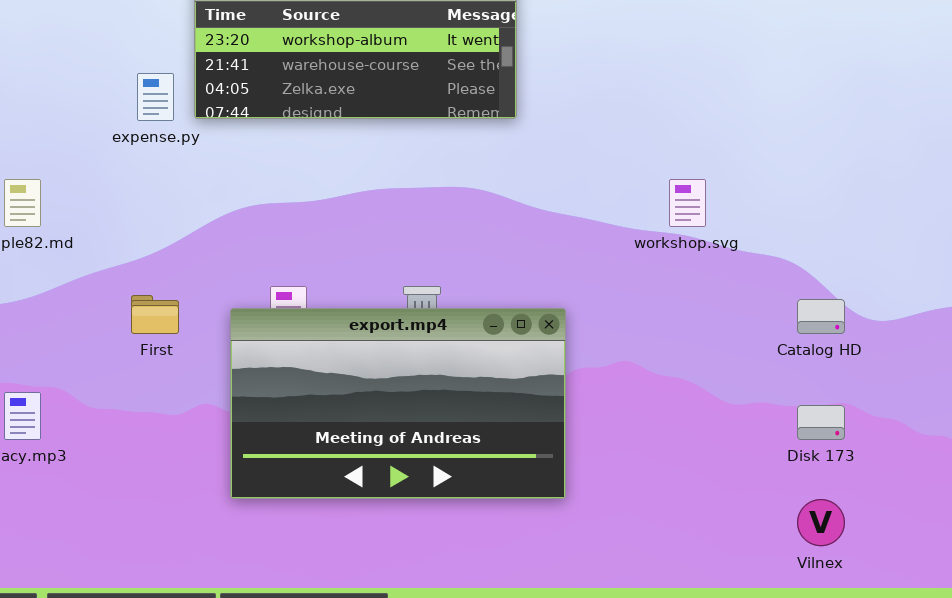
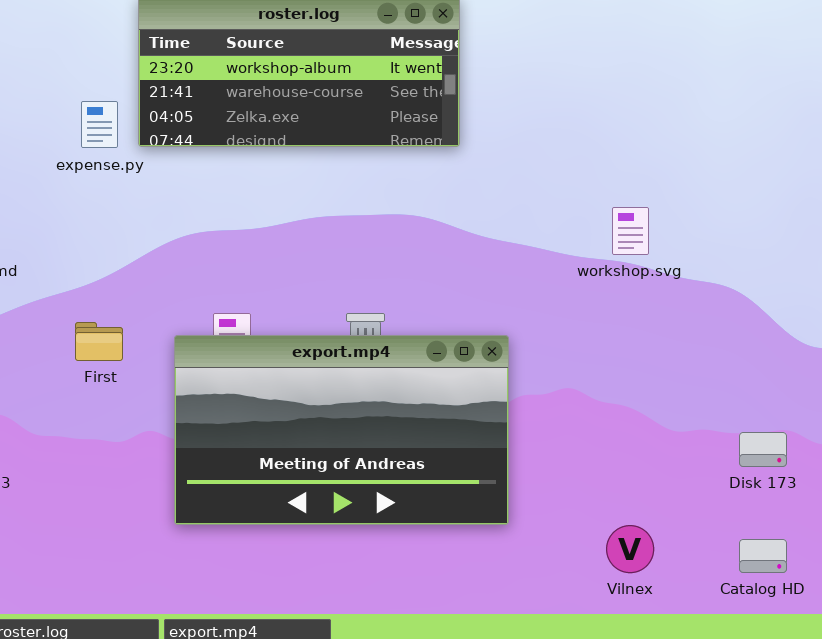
Catalog HD: [797,299,845,334] -> [739,539,787,573], moved
Vilnex: [797,499,845,546] -> [606,525,654,573], moved

